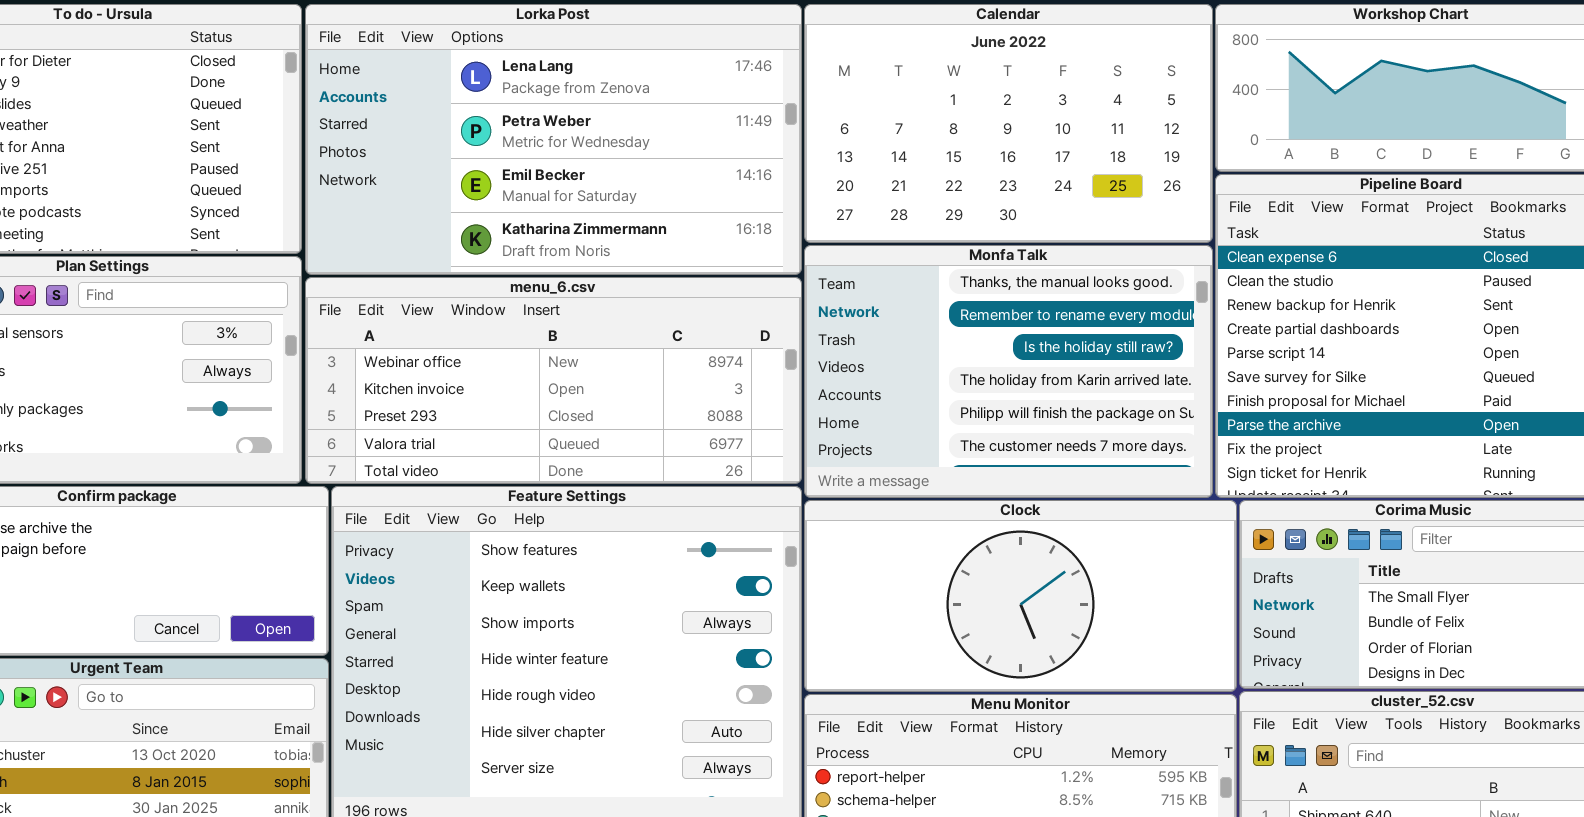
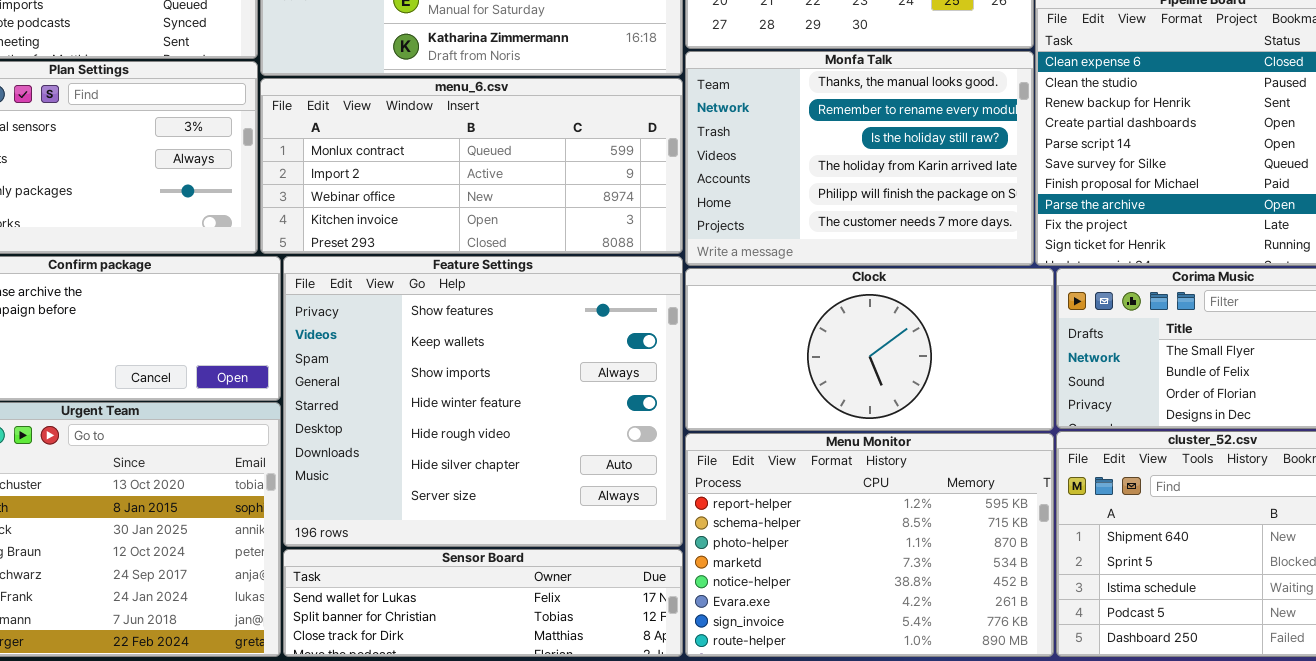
menu_6.csv: [305,277,802,484] -> [260,78,683,254], scrolled up 2 rows

